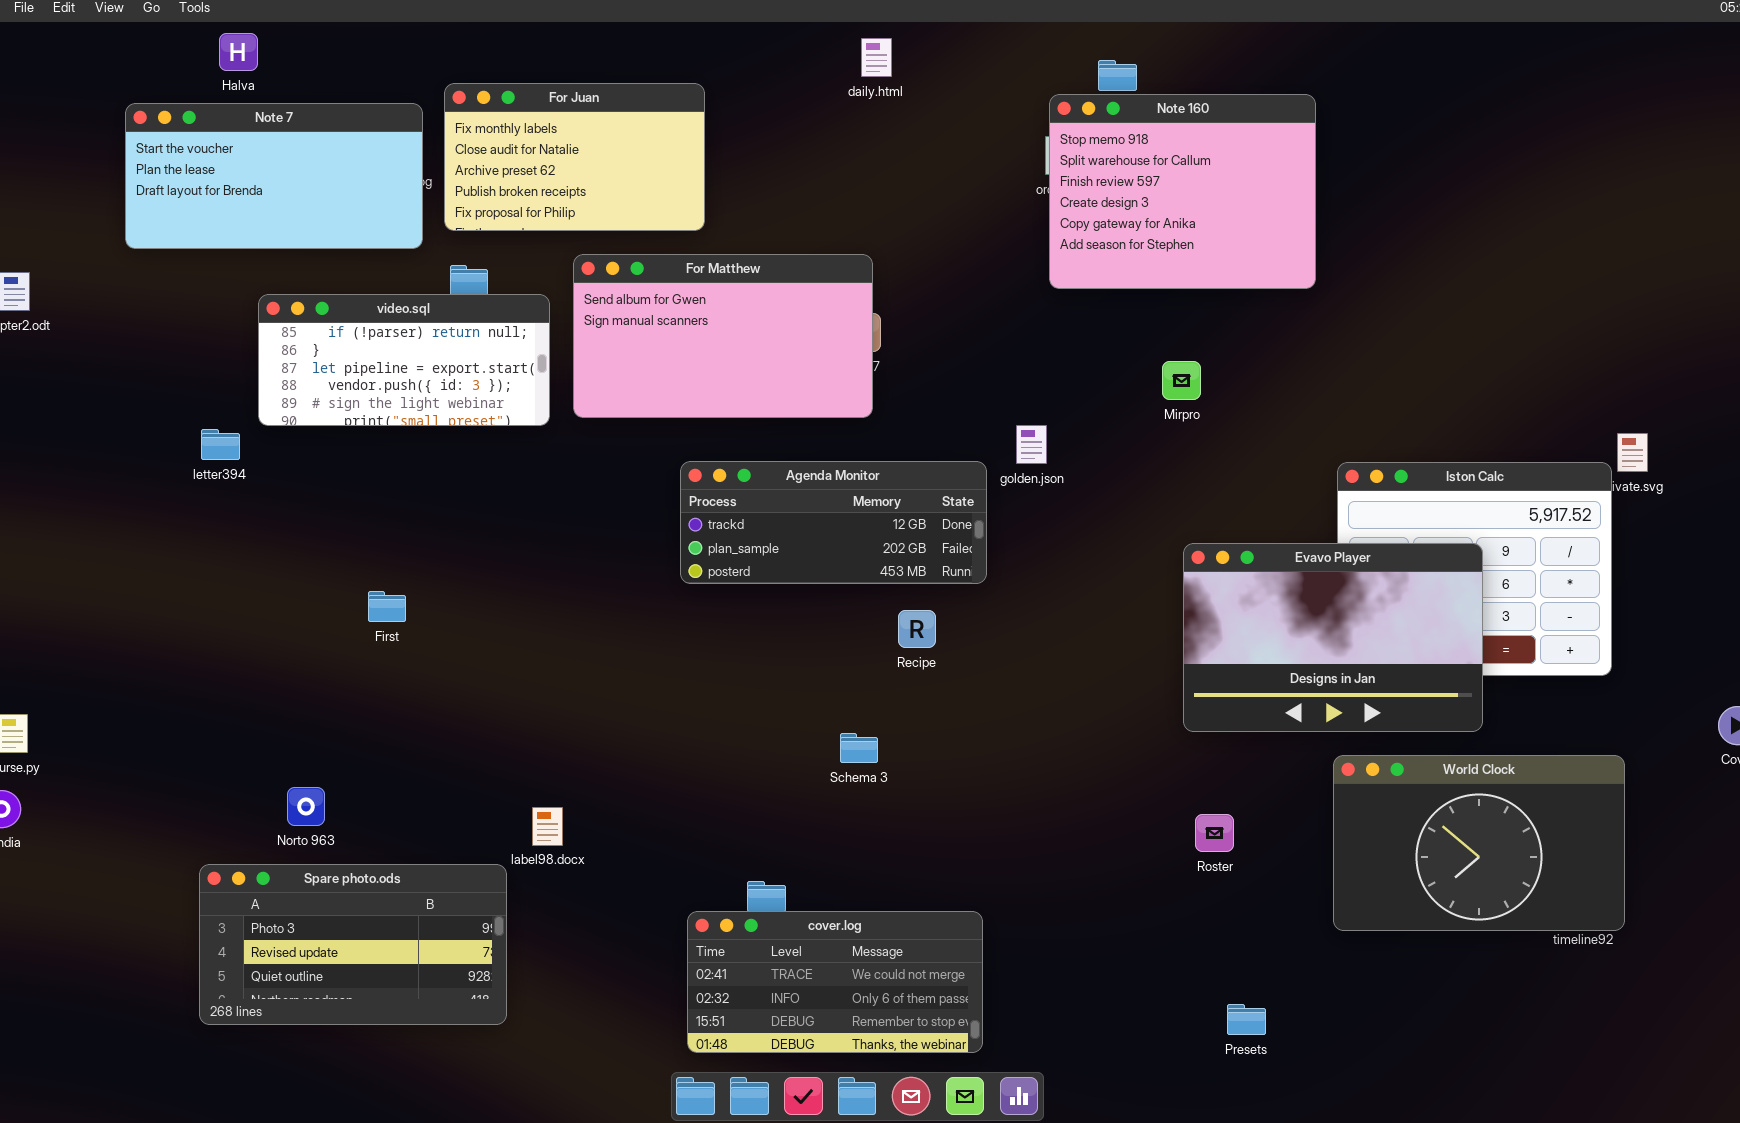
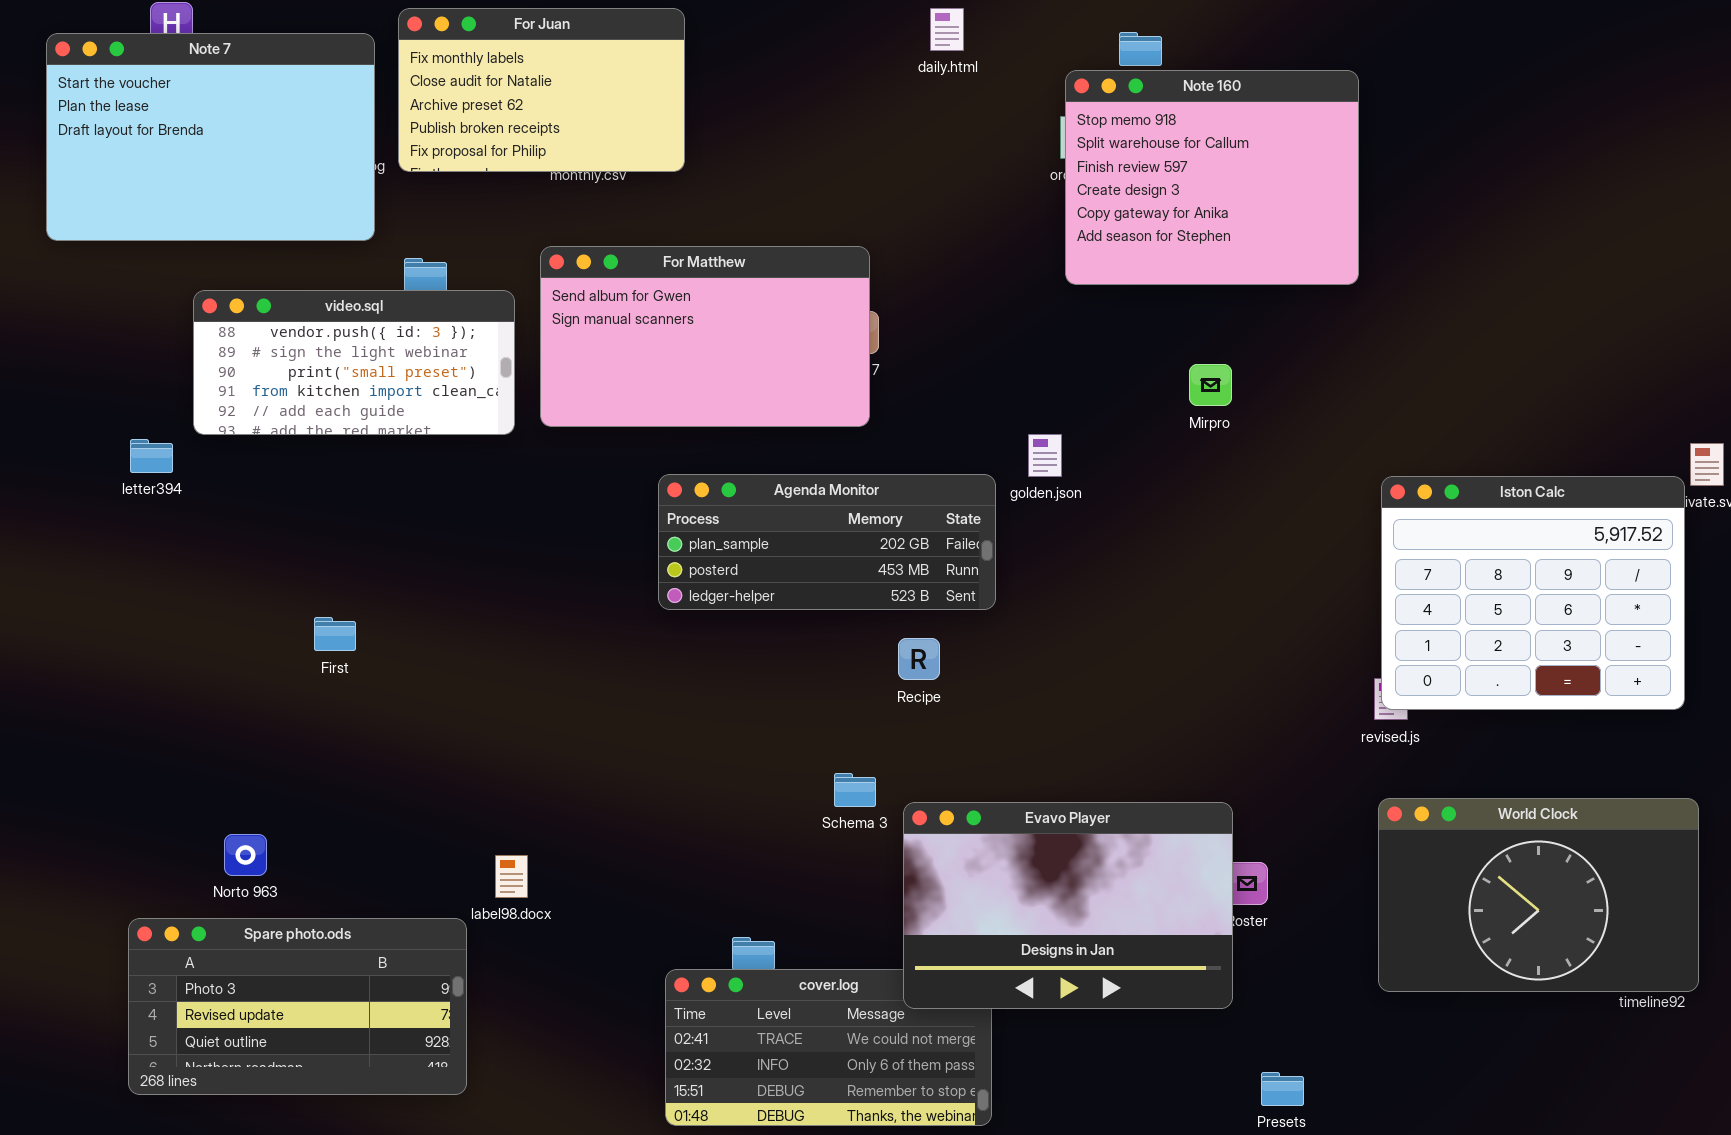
daily.html: [861,38,892,77] -> [930,8,964,51], moved
For Juan: [444,83,705,231] -> [398,8,685,172], moved
Note 7: [125,103,423,249] -> [46,33,375,241], resized
video.sql: [258,294,550,426] -> [193,290,515,435], scrolled down 3 rows
Agenda Monitor: [680,461,987,584] -> [658,474,996,610], scrolled down 1 row
Evavo Player: [1183,543,1483,732] -> [903,802,1233,1009], moved

